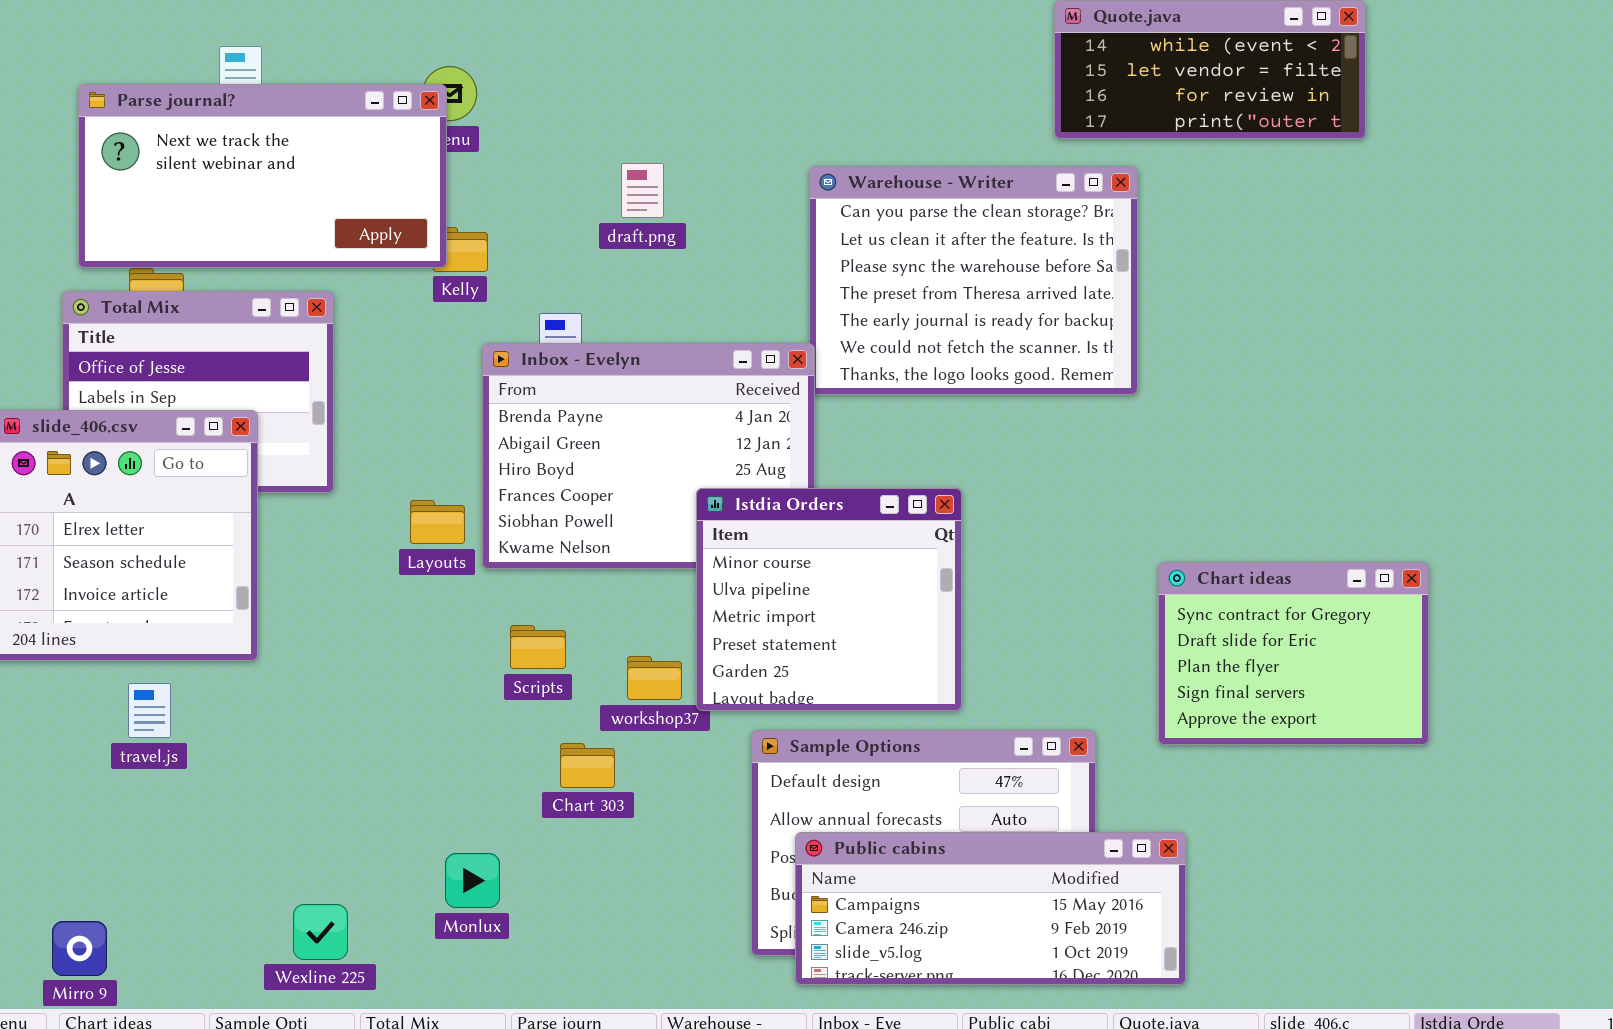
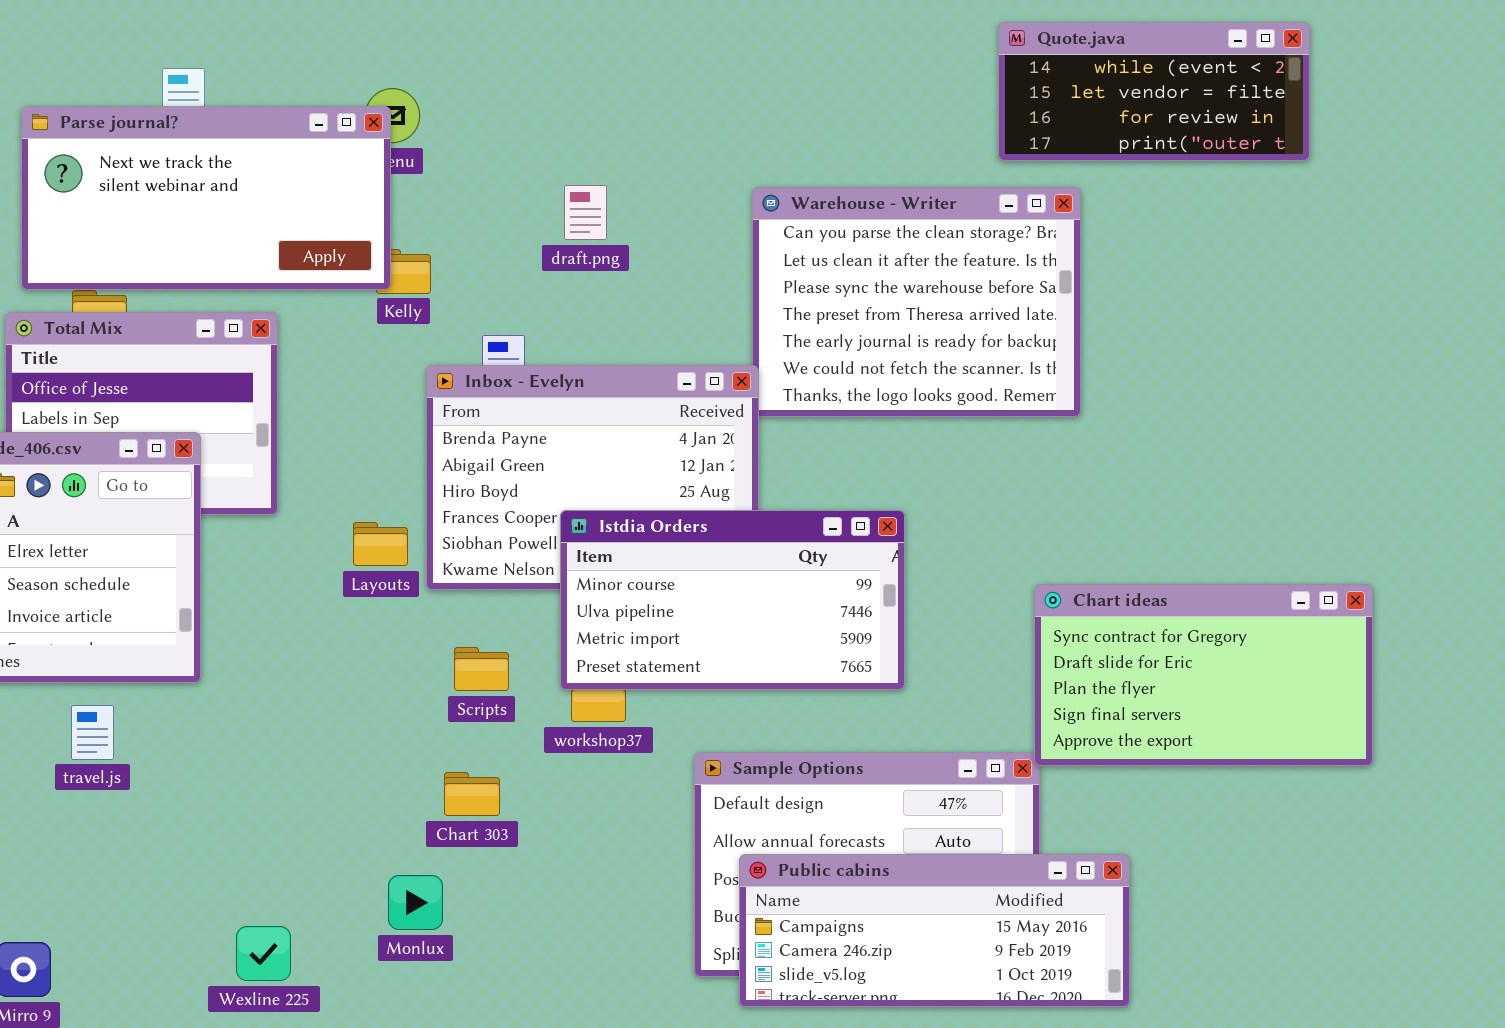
Istdia Orders: [696,488,962,711] -> [560,510,905,690], resized
Chart ideas: [1158,562,1429,745] -> [1034,584,1373,766], resized
Chart 303: [560,743,615,788] -> [444,772,500,816], moved

